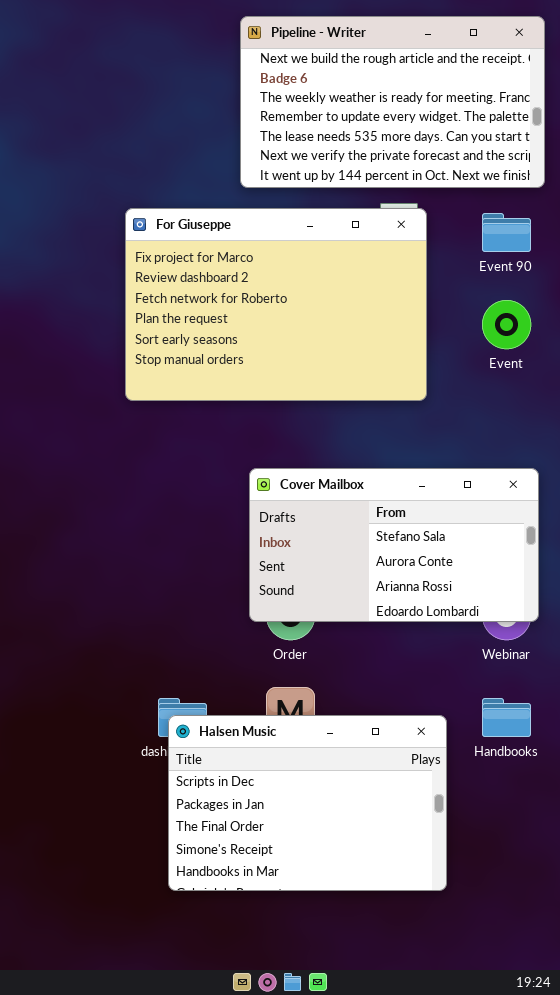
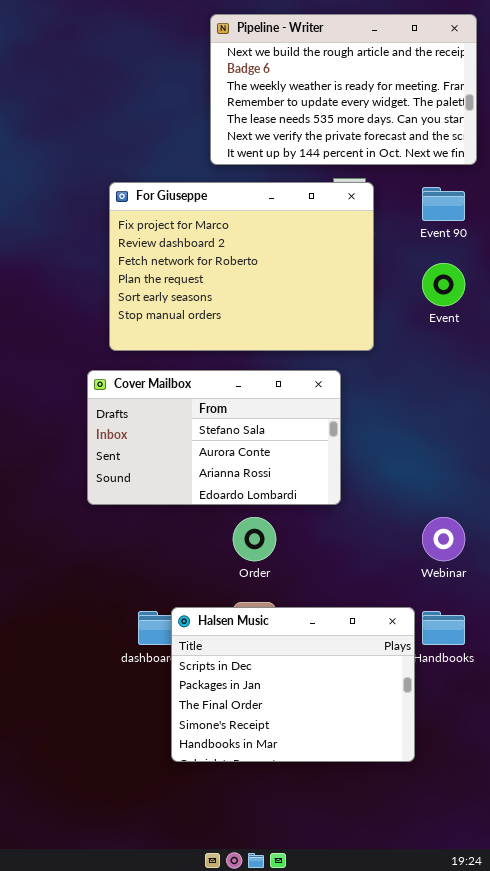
Cover Mailbox: [249,468,539,622] -> [87,370,341,505], moved
Halsen Music: [168,715,447,891] -> [171,607,415,762], moved

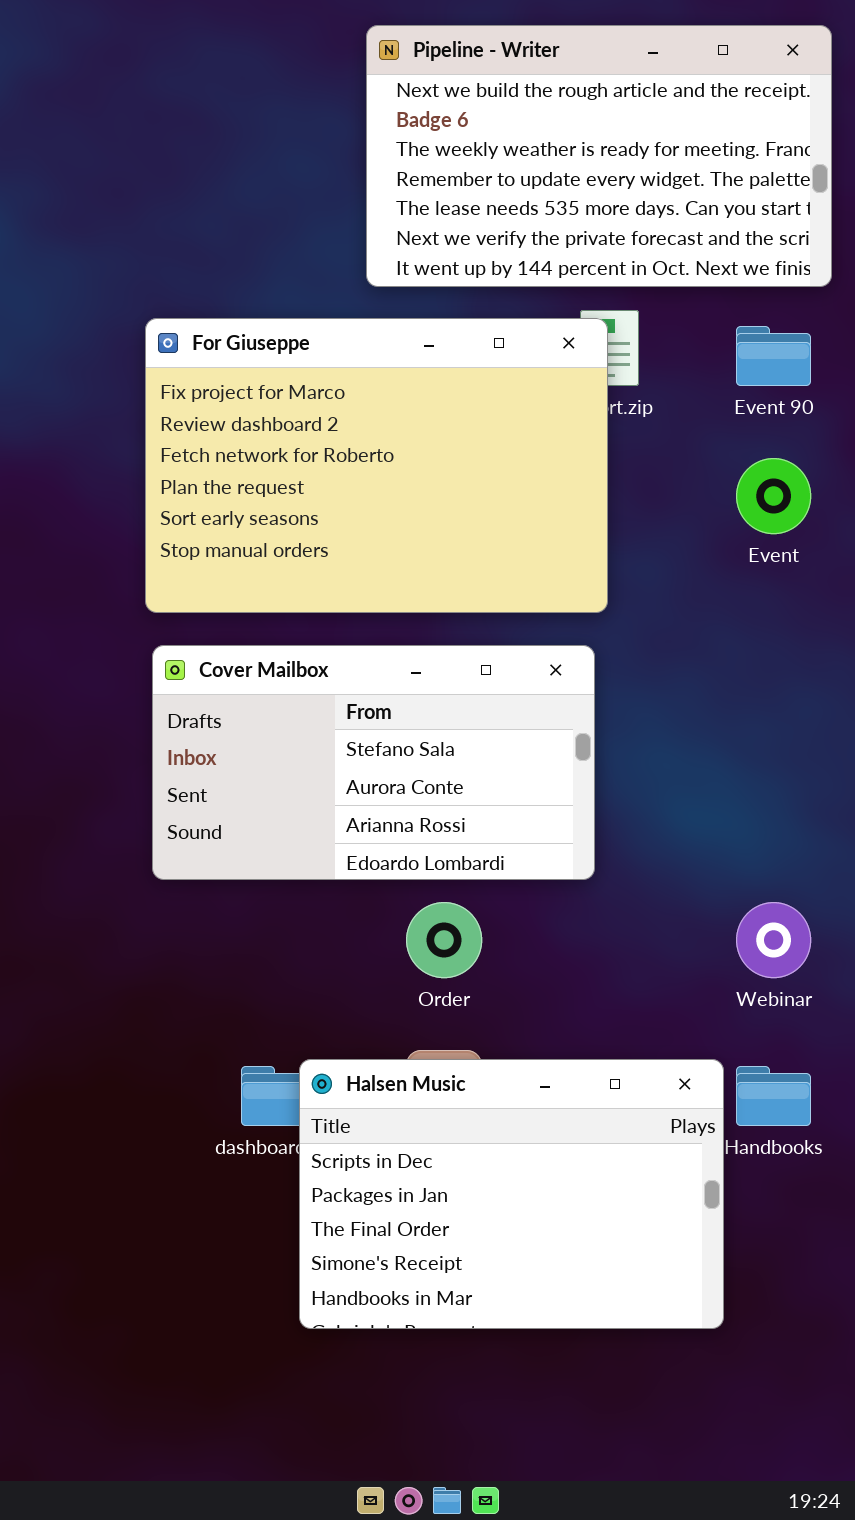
For Giuseppe: [109,182,374,351] -> [145,318,608,613], moved

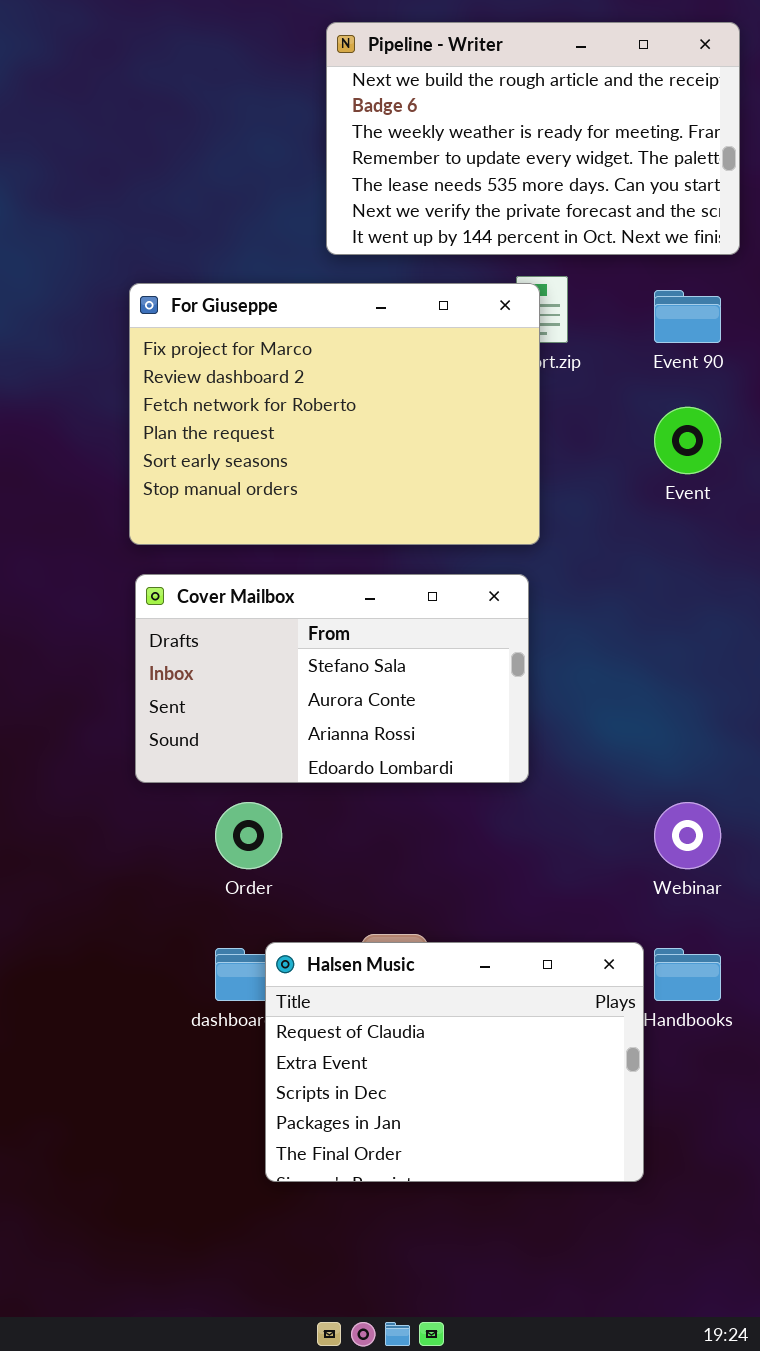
Order: [406,902,482,978] -> [215,802,282,869], moved
Halsen Music: [299,1059,724,1329] -> [265,942,644,1182], scrolled up 2 rows

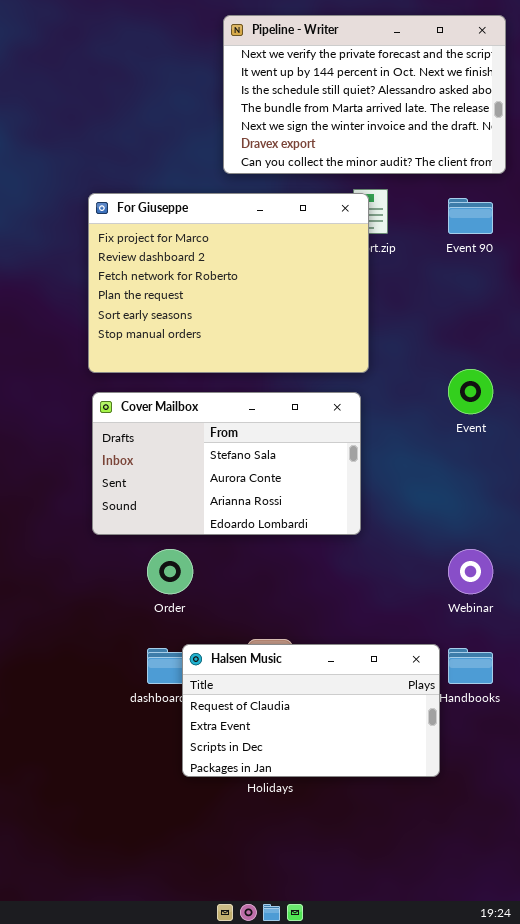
Pipeline - Writer: [326,22,740,255] -> [223,15,506,174], scrolled down 5 rows
Event: [654,407,721,474] -> [448,369,493,414], moved
Halsen Music: [265,942,644,1182] -> [182,644,440,777], resized

